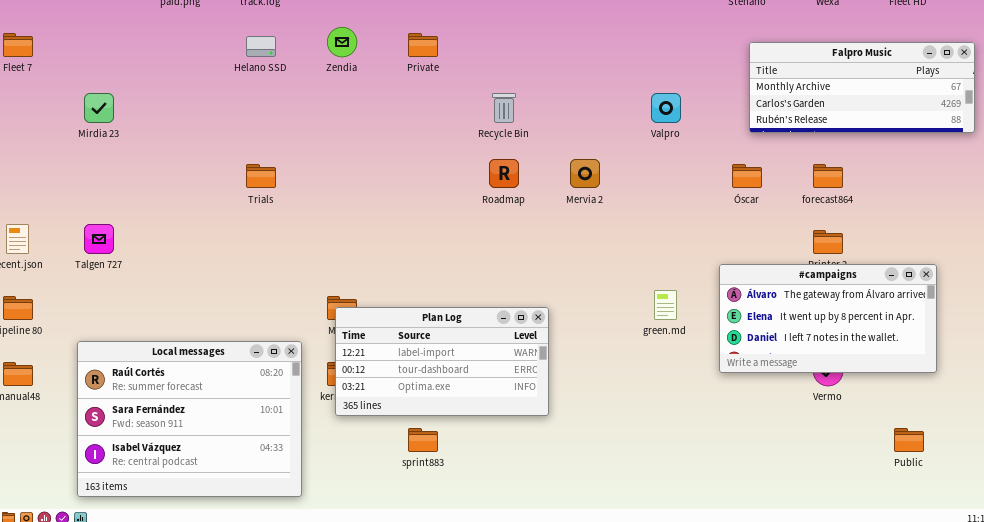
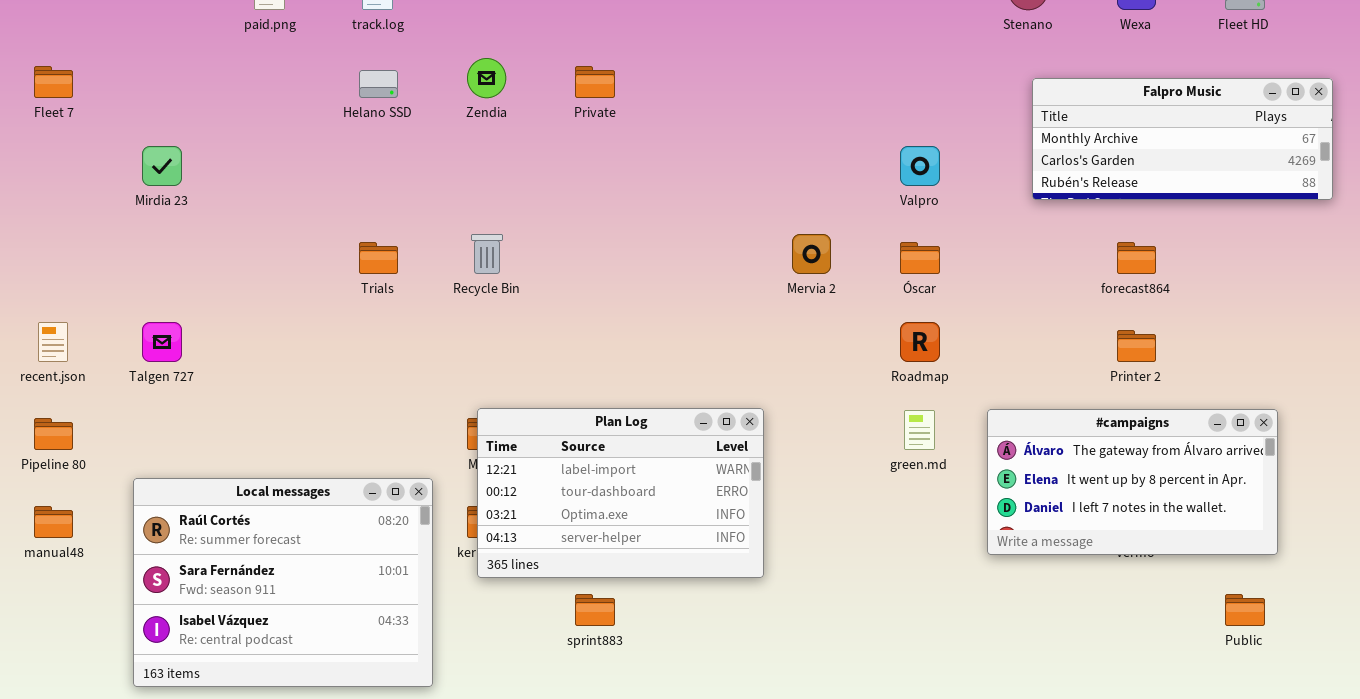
Recycle Bin: [492,93,516,123] -> [471,234,503,274], moved
Roadmap: [489,159,519,188] -> [900,322,940,362], moved
Óscar: [732,164,762,188] -> [900,242,940,274], moved
#campaigns: [719,264,937,373] -> [987,409,1278,555], moved
Plan Log: [335,307,549,416] -> [477,408,764,578], resized

